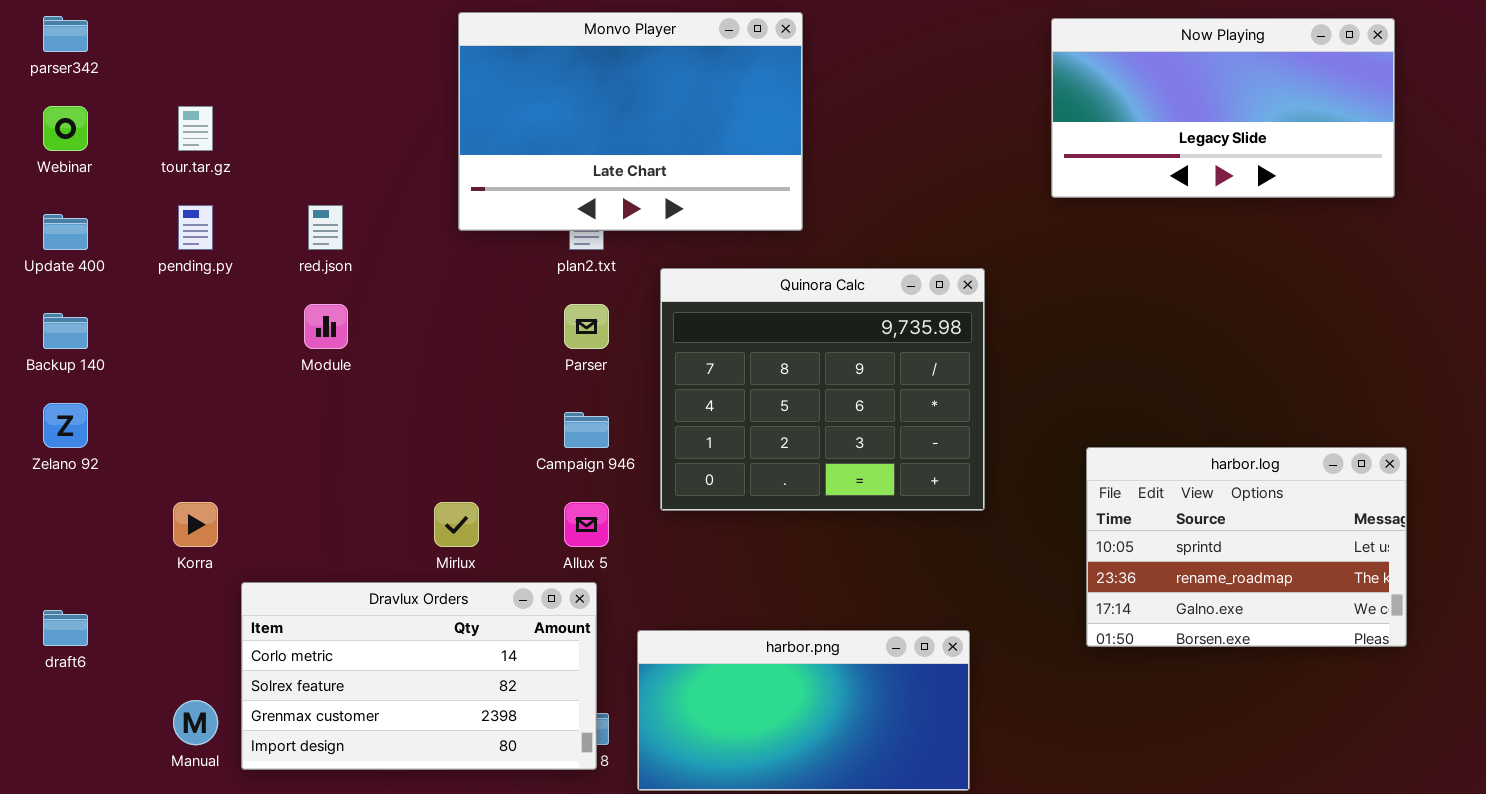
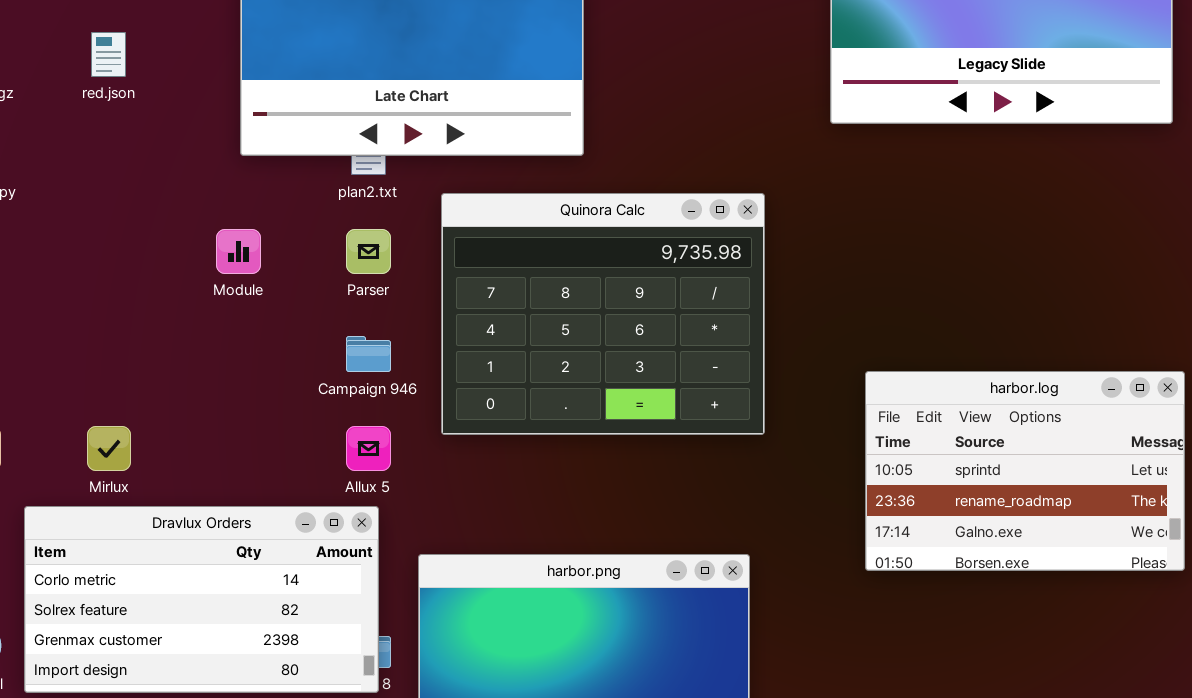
red.json: [308,205,343,250] -> [91,32,126,77], moved
Module: [304,304,348,349] -> [216,229,261,274], moved
Mirlux: [434,502,479,547] -> [87,426,131,471], moved

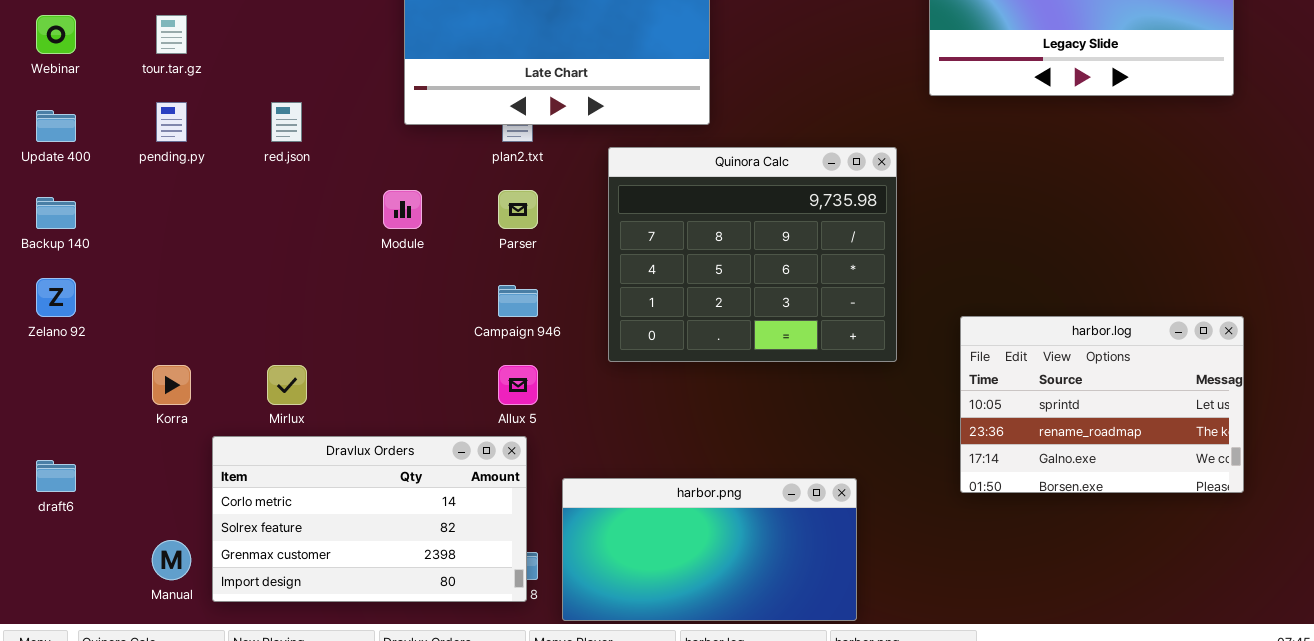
red.json: [91,32,126,77] -> [271,102,302,142], moved
Quinora Calc: [441,193,765,435] -> [608,147,897,362], moved

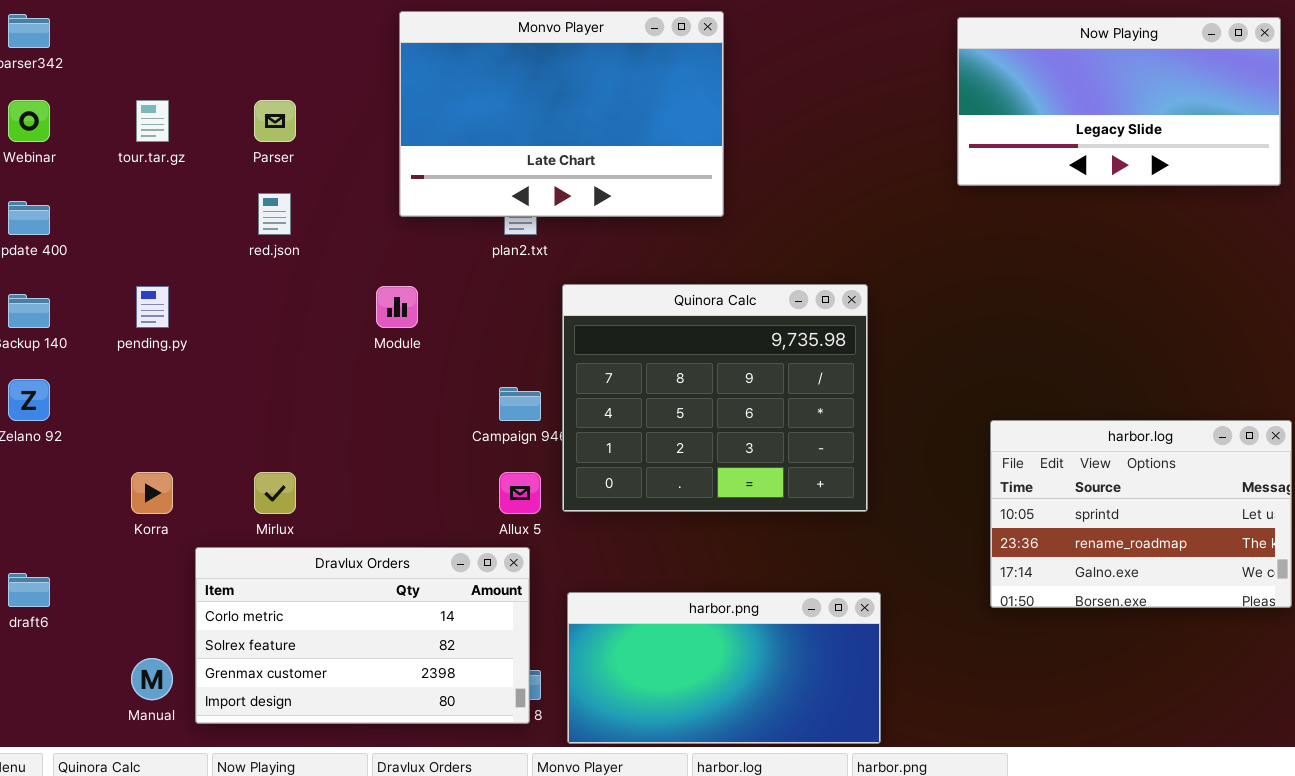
pending.py: [156,102,187,142] -> [136,286,169,328], moved
Quinora Calc: [608,147,897,362] -> [562,284,868,512], moved
Parser: [498,190,538,229] -> [254,100,296,142], moved

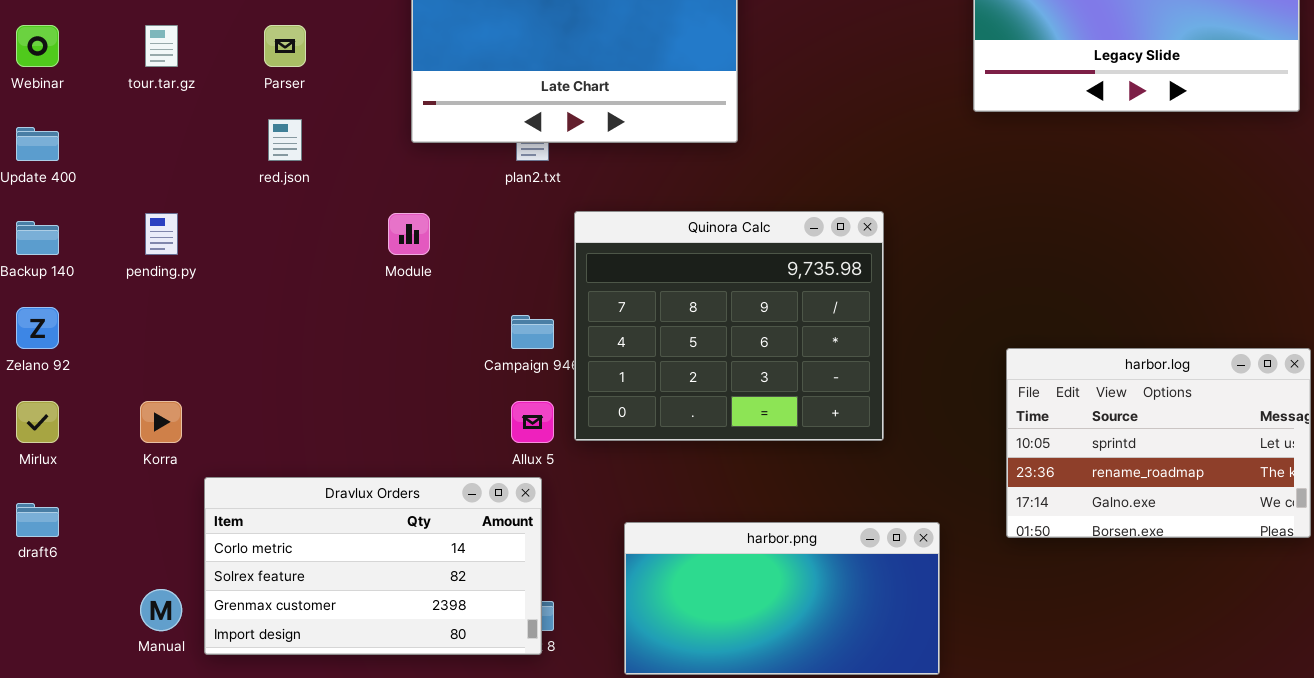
Mirlux: [254,472,296,514] -> [16,401,59,443], moved
harbor.png: [567,592,881,744] -> [624,522,940,675], moved

